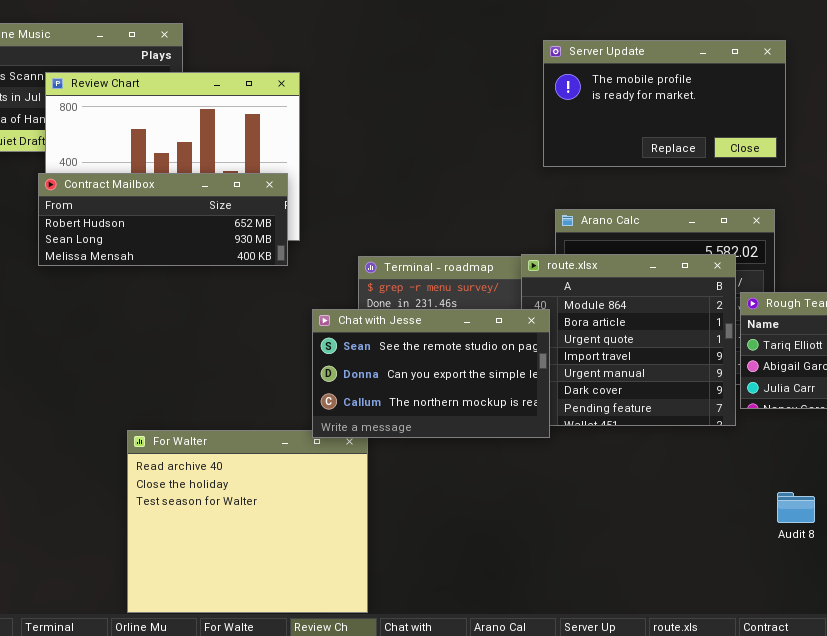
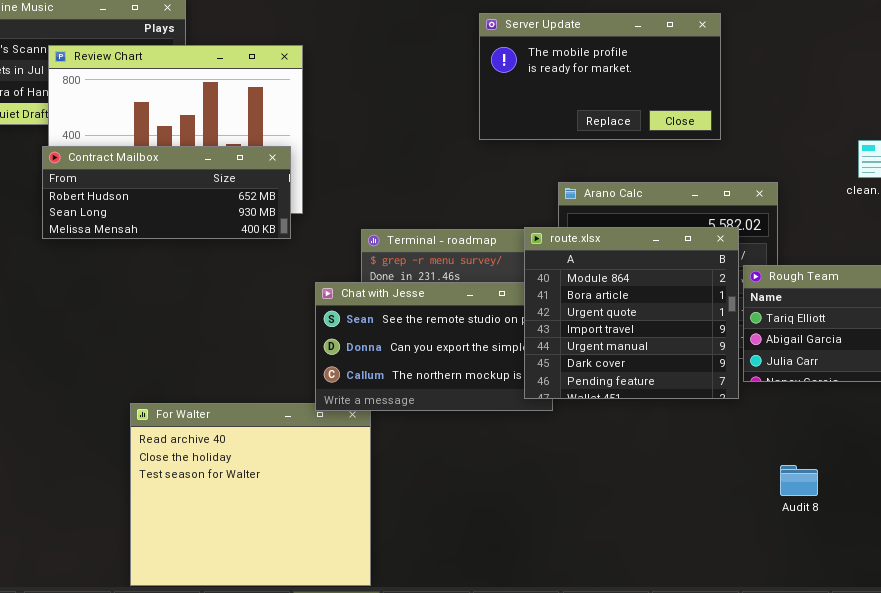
Server Update: [543,40,786,167] -> [479,13,721,140], moved
route.xlsx: [521,254,736,426] -> [524,227,739,399], raised

